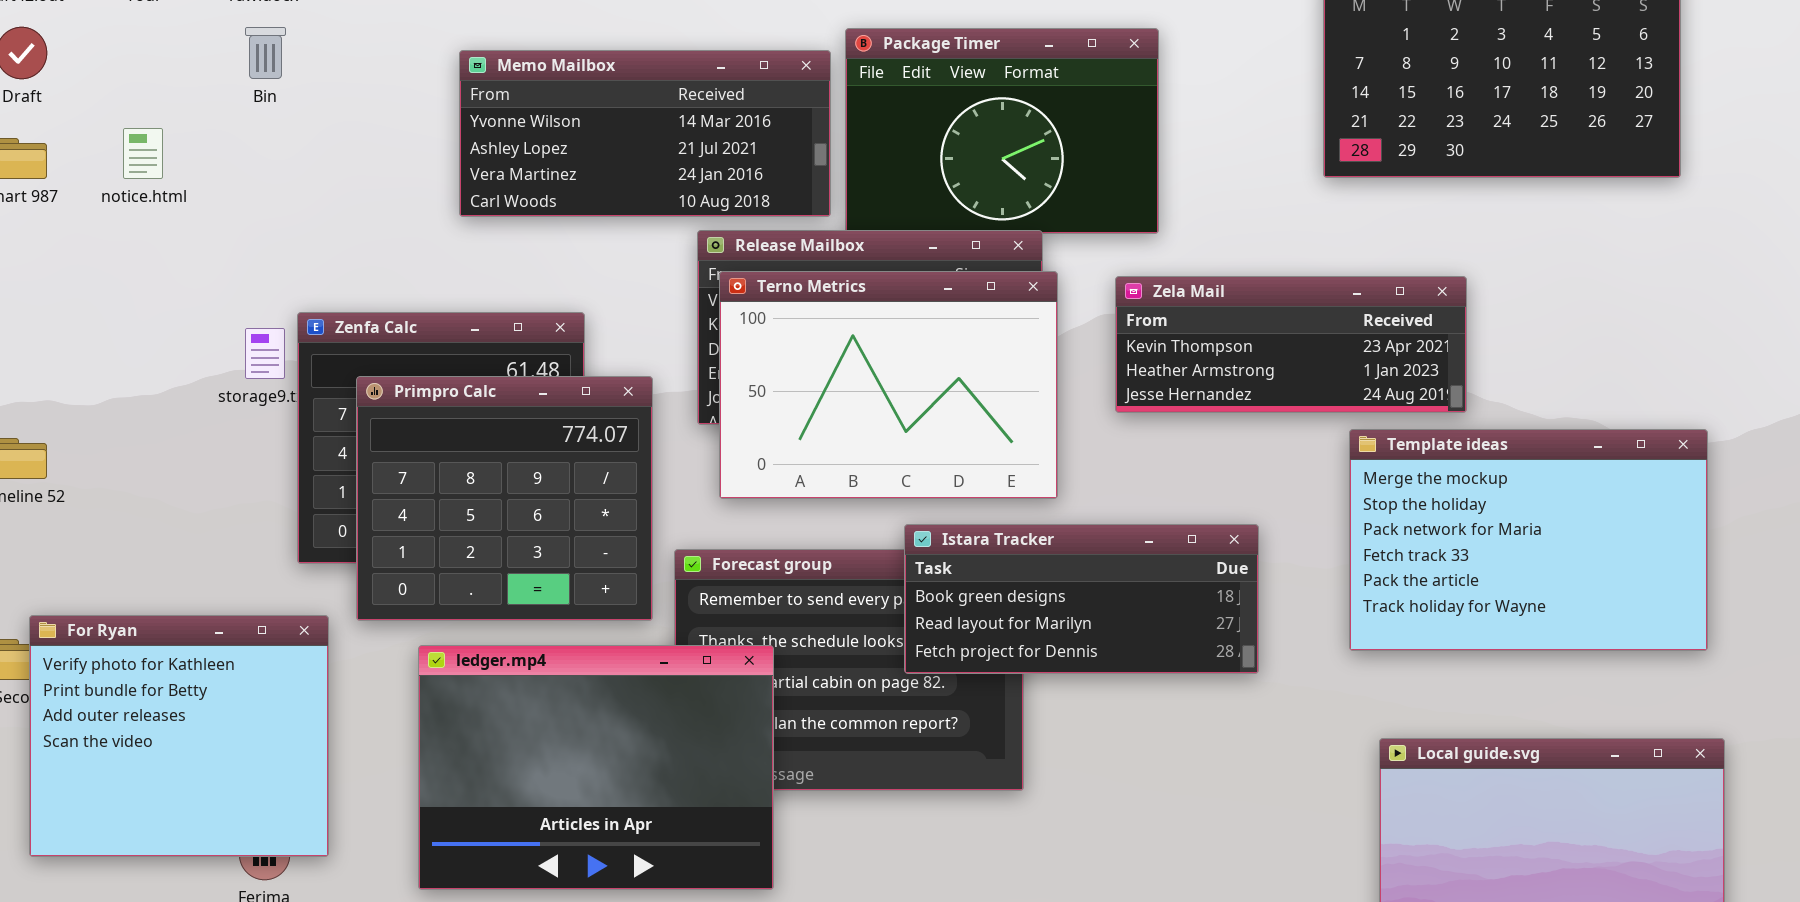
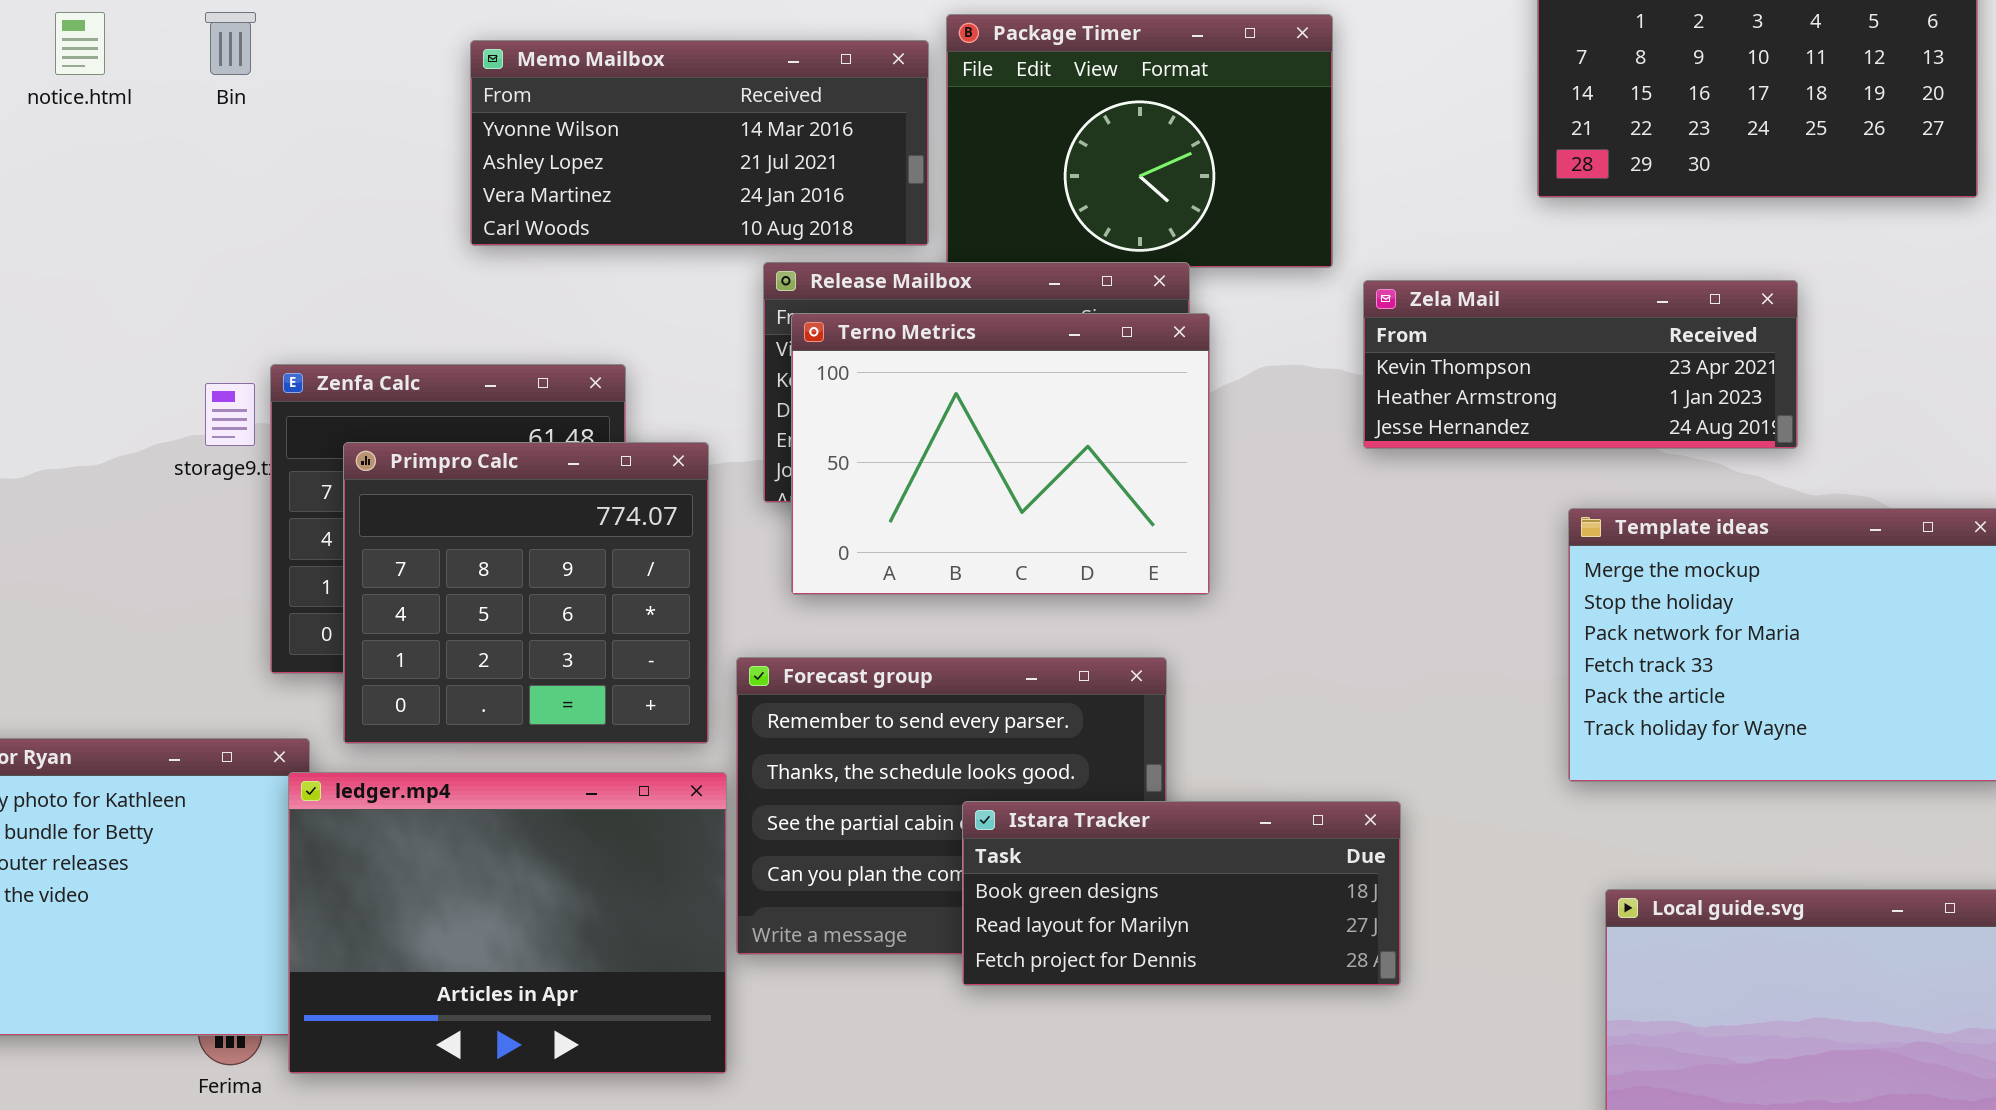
notice.html: [123,128,163,179] -> [55,12,105,75], moved
Zela Mail: [1115,276,1467,413] -> [1363,280,1798,449], moved
Istara Tracker: [904,524,1259,674] -> [962,801,1401,986], moved
ledger.mp4: [418,645,774,890] -> [288,772,727,1074], moved

